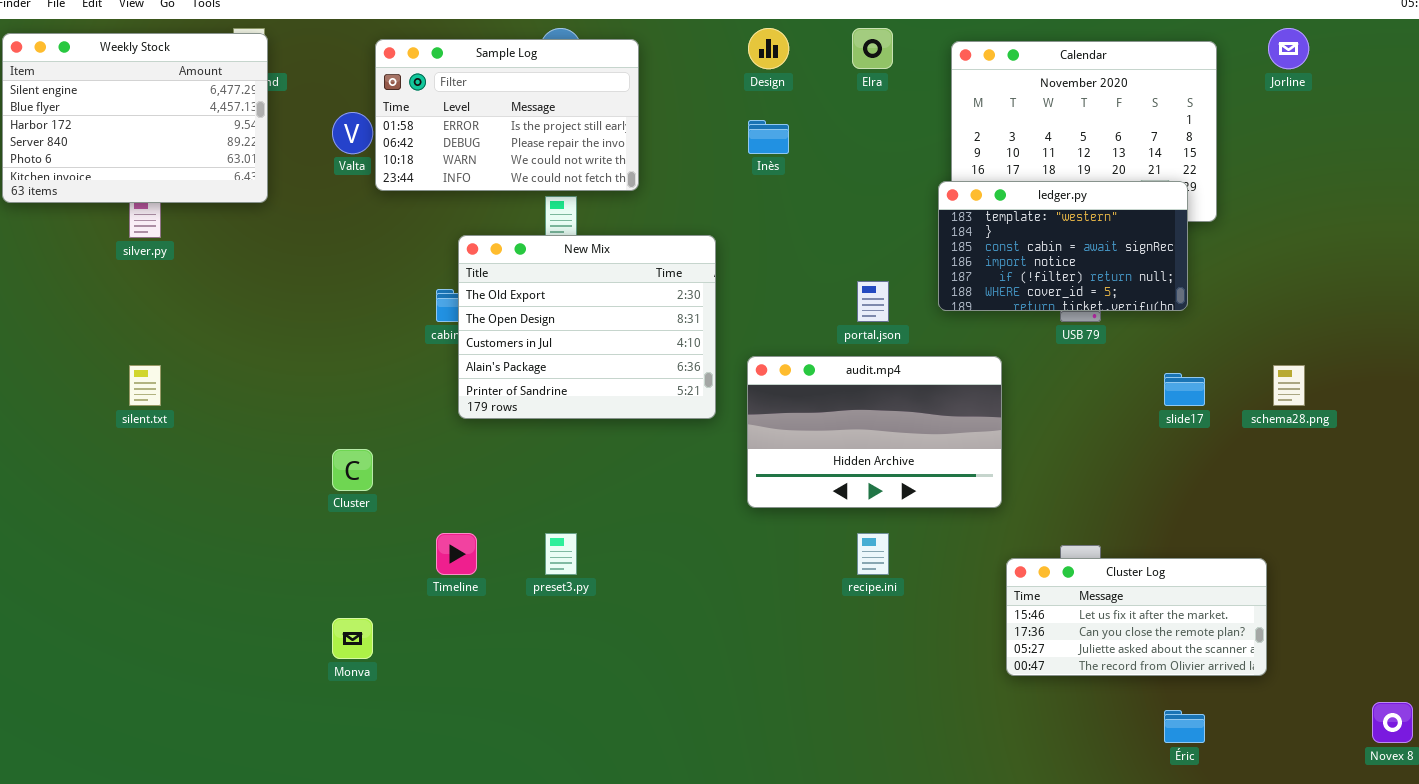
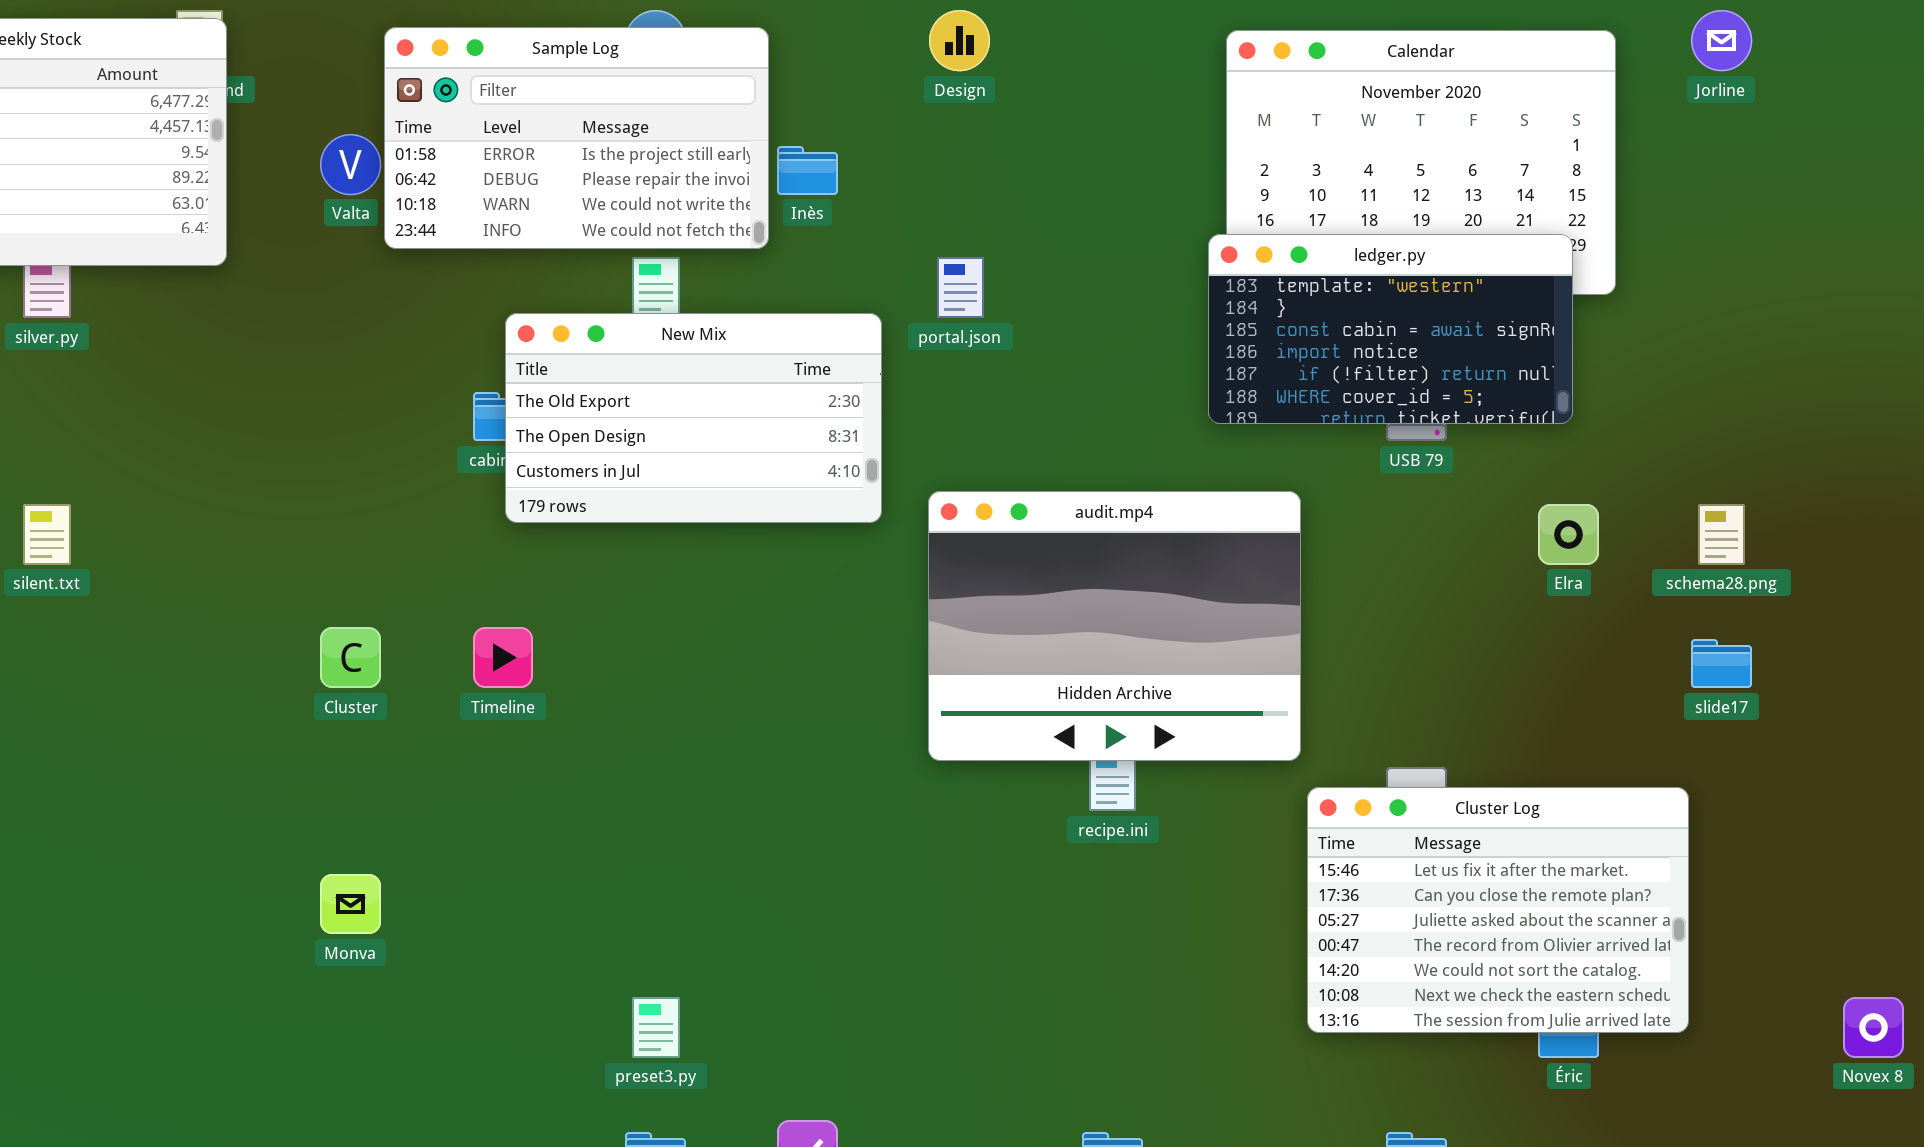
Elra: [852,28,893,69] -> [1538,504,1599,565], moved
Inès: [748,120,789,154] -> [777,146,838,195], moved
New Mix: [458,235,716,419] -> [505,313,882,523], resized
portal.json: [857,281,889,322] -> [937,257,984,318], moved
audit.mp4: [747,356,1002,508] -> [928,491,1301,761], resized
slide17: [1164,373,1205,406] -> [1691,639,1752,688], moved
Timeline: [436,533,477,575] -> [473,627,533,688], moved
preset3.py: [545,533,577,575] -> [632,997,680,1058], moved
Cluster Log: [1006,558,1267,676] -> [1307,787,1689,1033], resized

